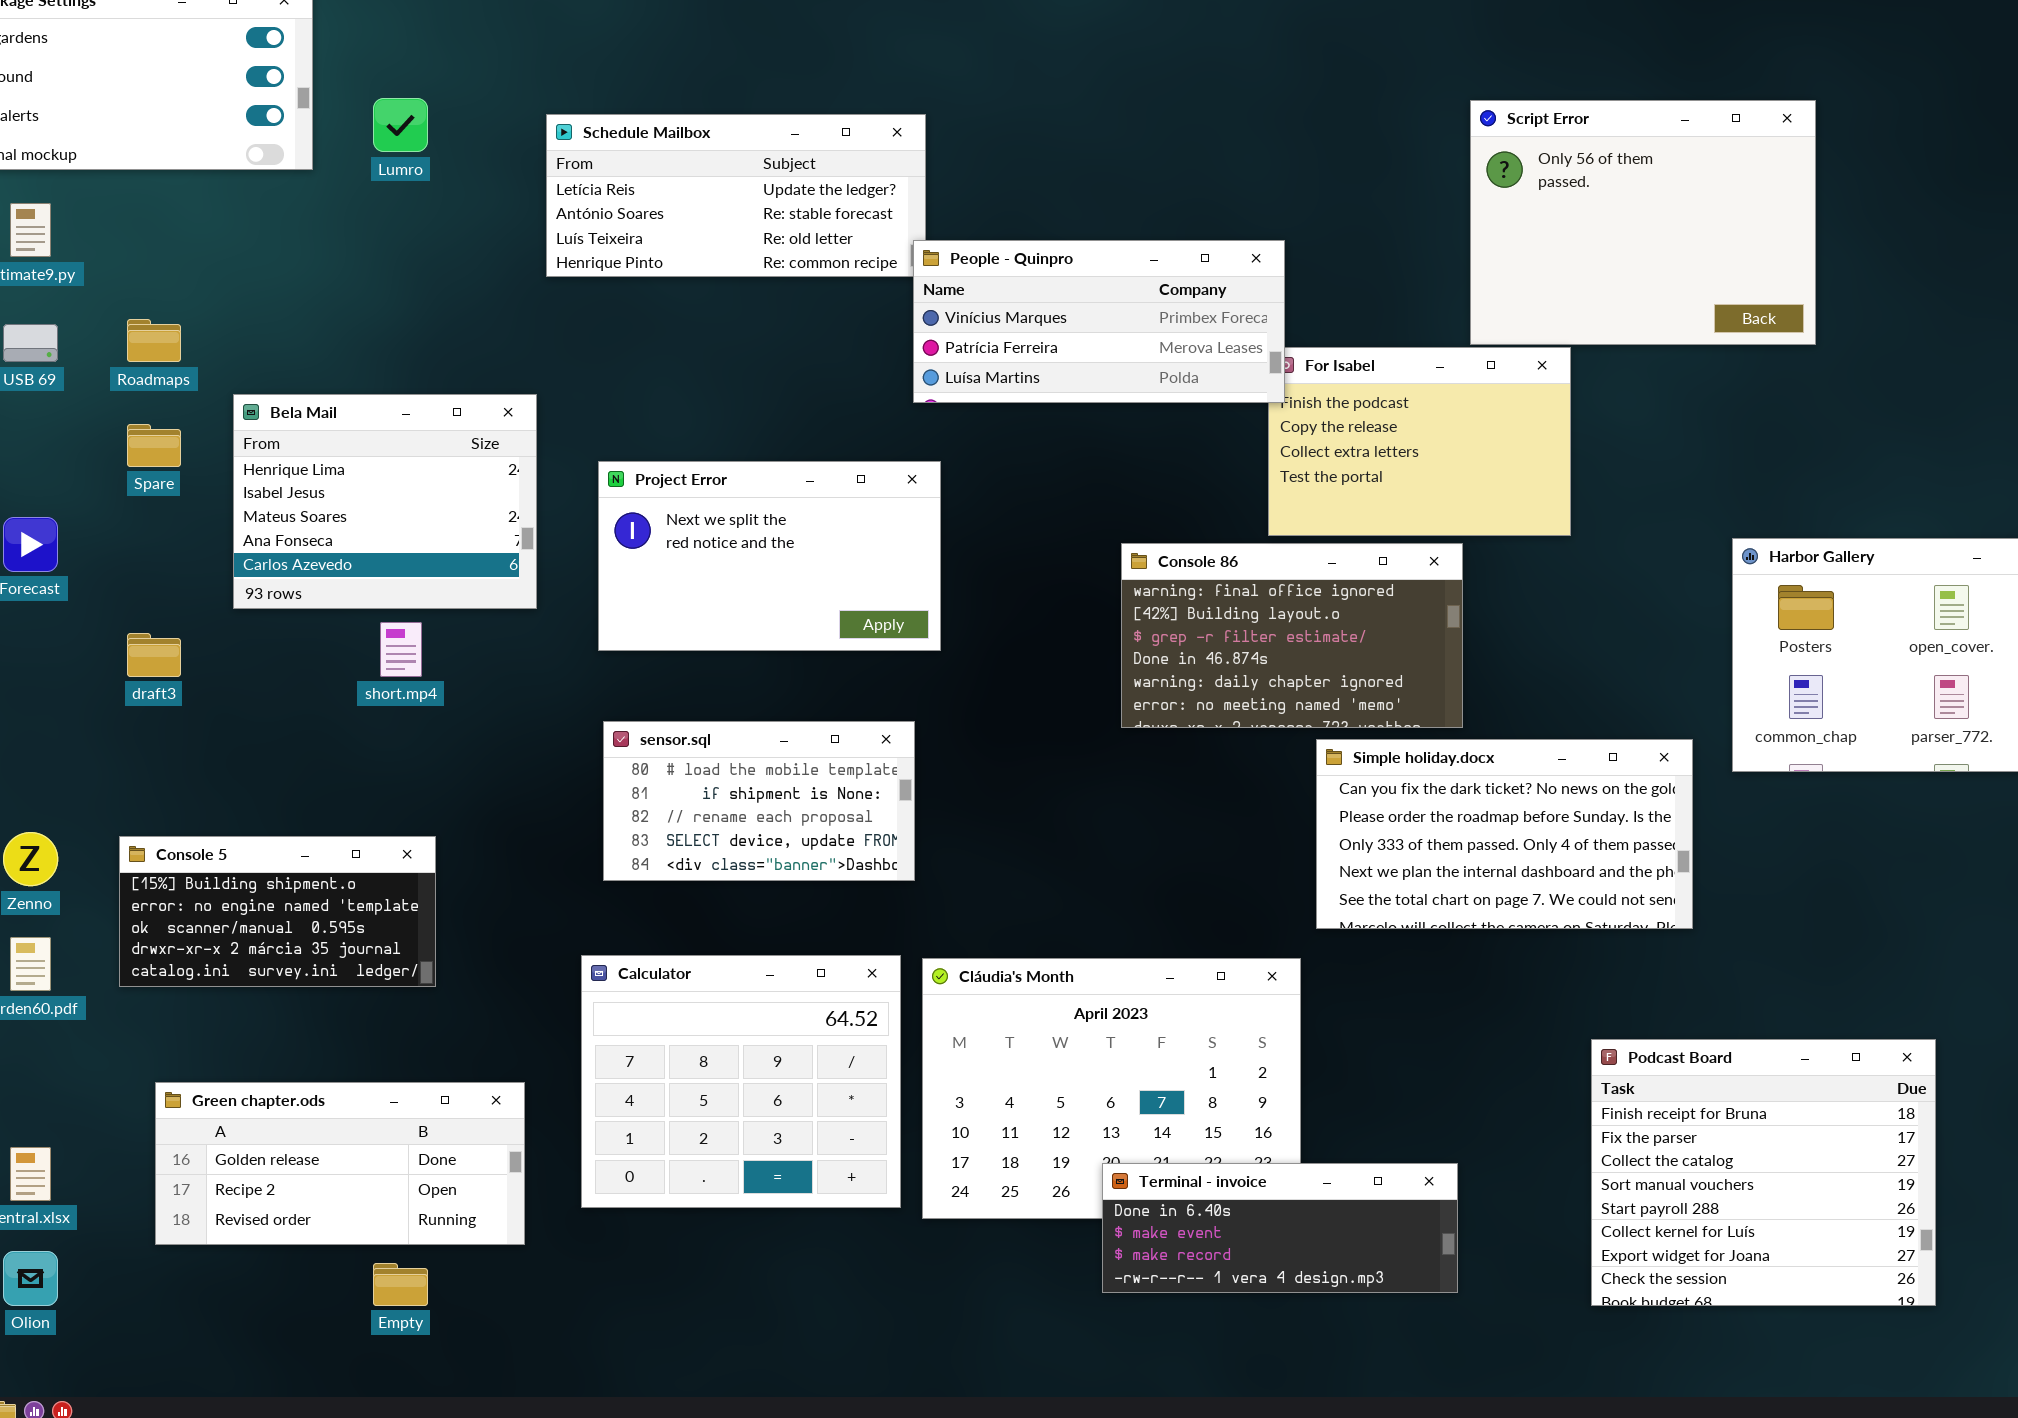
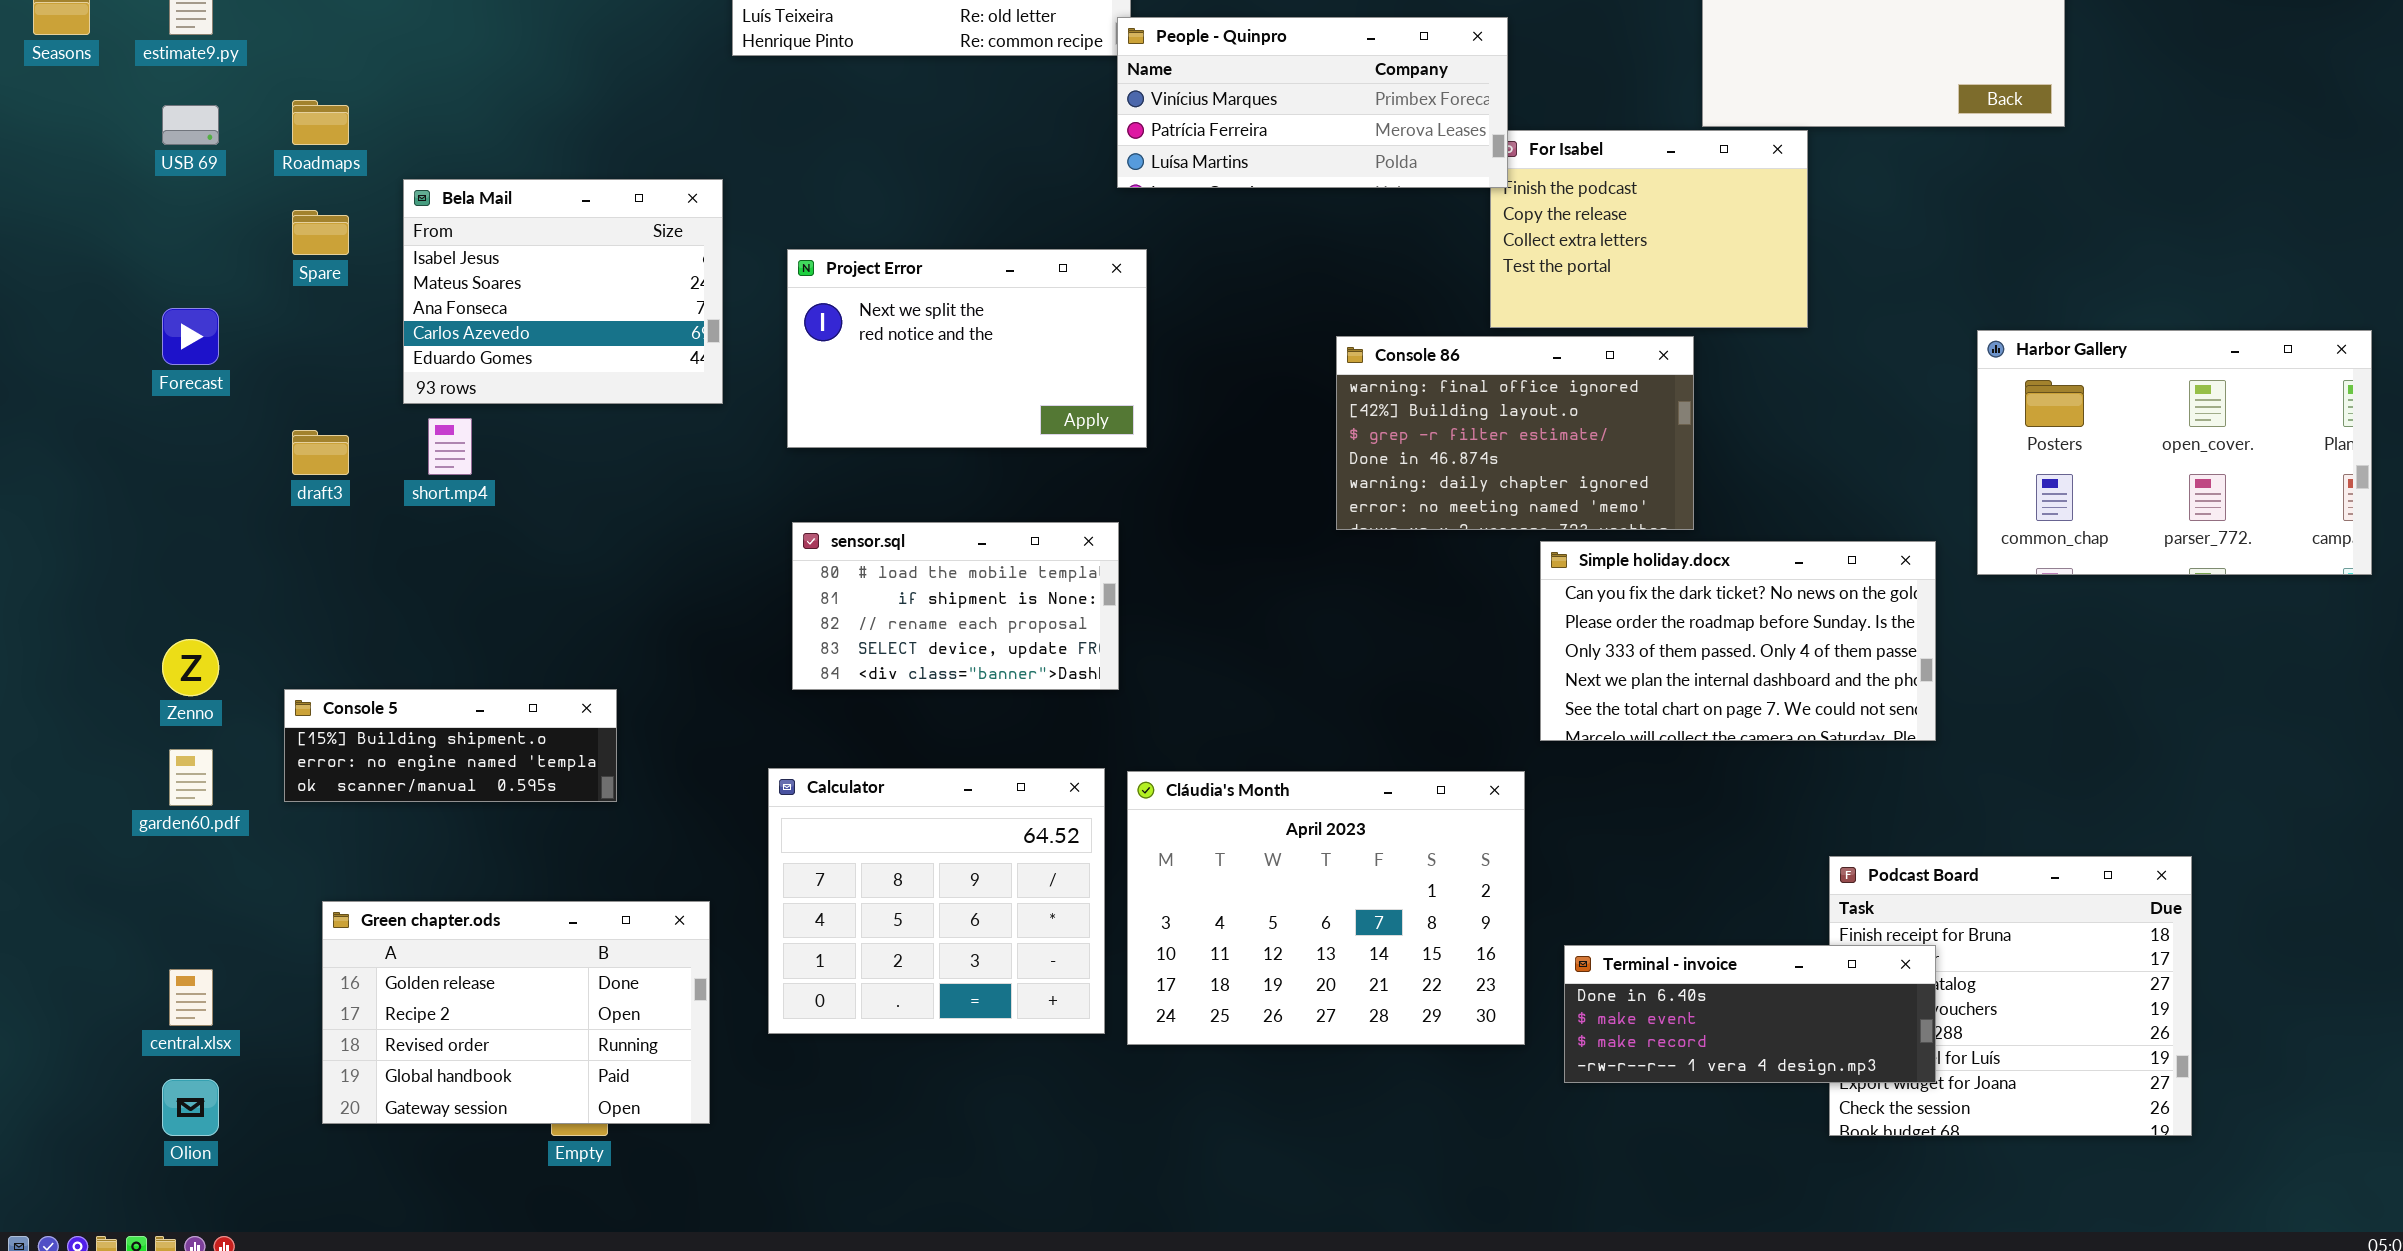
Bela Mail: [233,394,537,609] -> [403,179,723,404], scrolled down 1 row
short.mp4: [380,622,422,677] -> [428,418,472,475], moved
Console 5: [119,836,436,987] -> [284,689,617,802], resized
Green chapter.ods: [155,1082,525,1245] -> [322,901,710,1124], resized
Terminal - invoice: [1102,1163,1458,1293] -> [1564,945,1936,1083], moved

